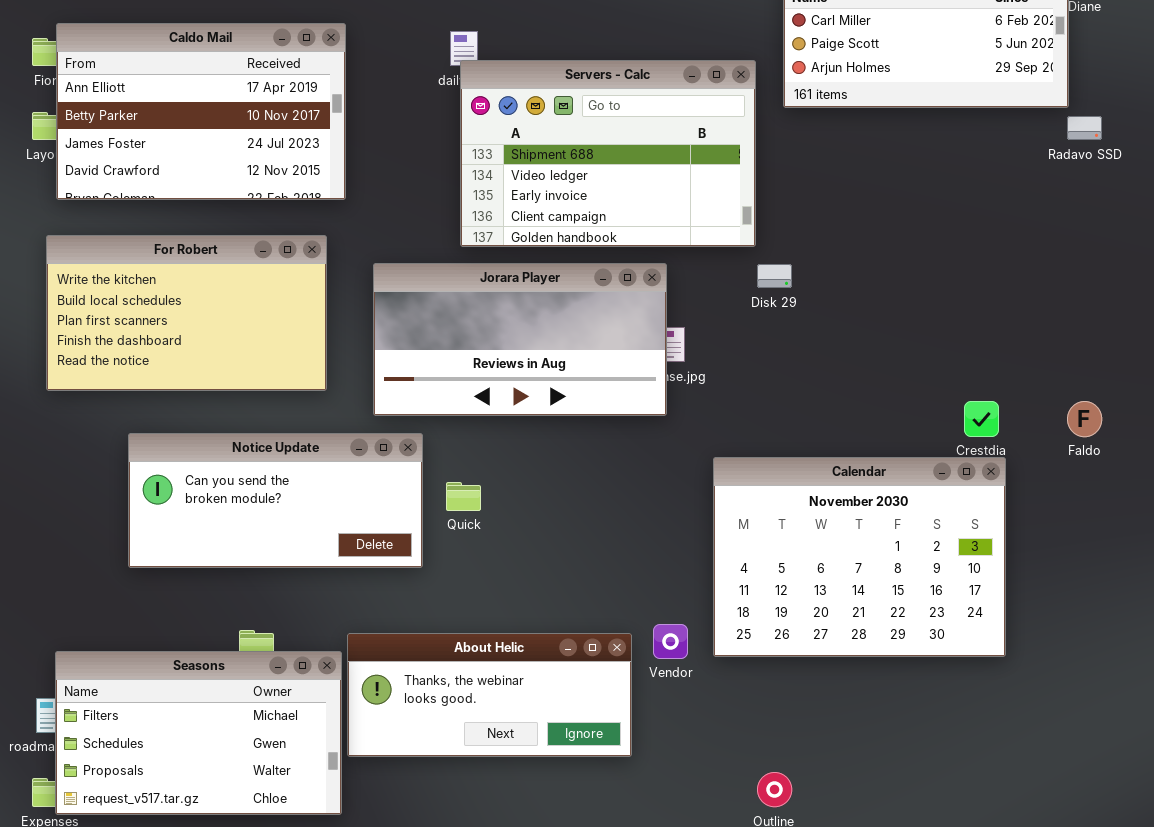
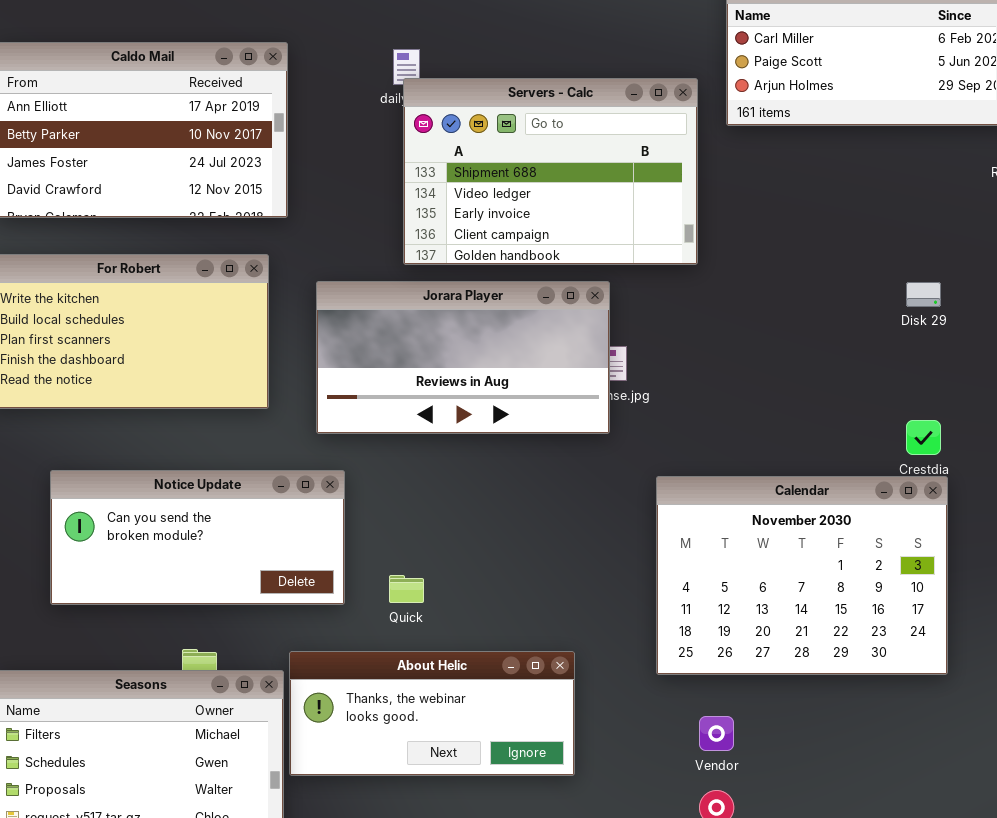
Disk 29: [757,264,792,288] -> [906,282,941,307], moved
Notice Update: [128,433,423,568] -> [50,470,345,605], moved
Quick: [446,482,481,511] -> [389,575,424,603], moved
Vendor: [653,624,688,659] -> [699,716,734,751], moved

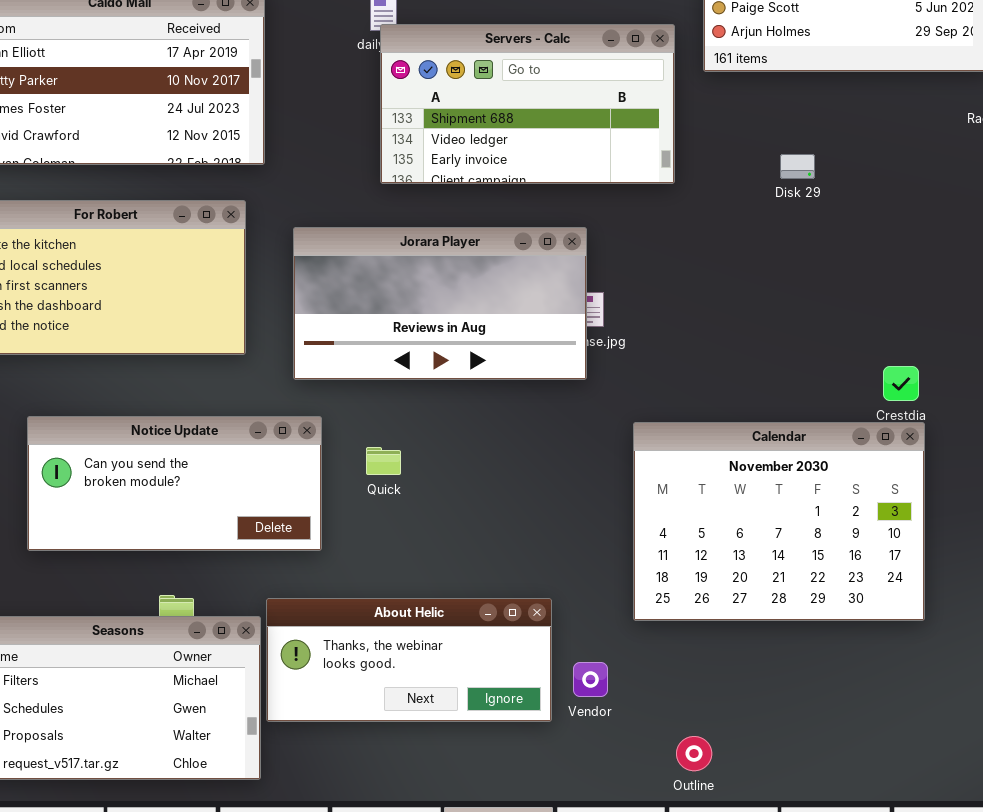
Servers - Calc: [403,78,698,265] -> [380,24,675,184], resized
Disk 29: [906,282,941,307] -> [780,154,815,179], moved
Quick: [389,575,424,603] -> [366,447,401,475], moved
Vendor: [699,716,734,751] -> [573,662,608,697], moved

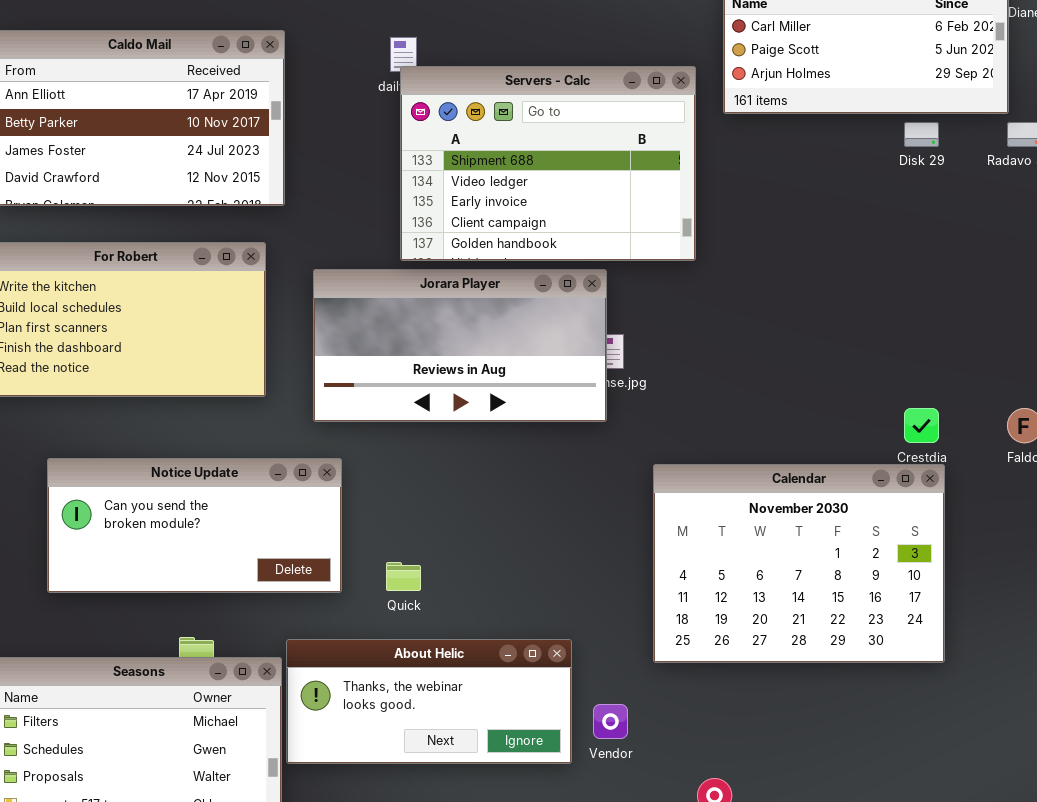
Servers - Calc: [380,24,675,184] -> [400,66,696,261], resized
Disk 29: [780,154,815,179] -> [904,122,939,147], moved
Quick: [366,447,401,475] -> [386,562,421,591], moved

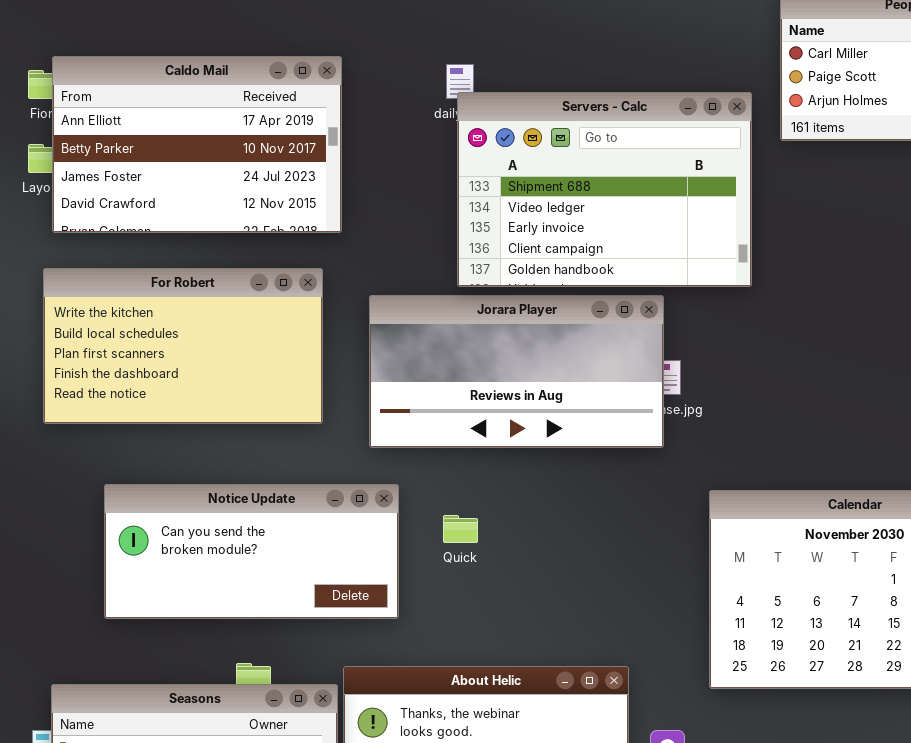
Quick: [386,562,421,591] -> [443,515,478,543], moved

